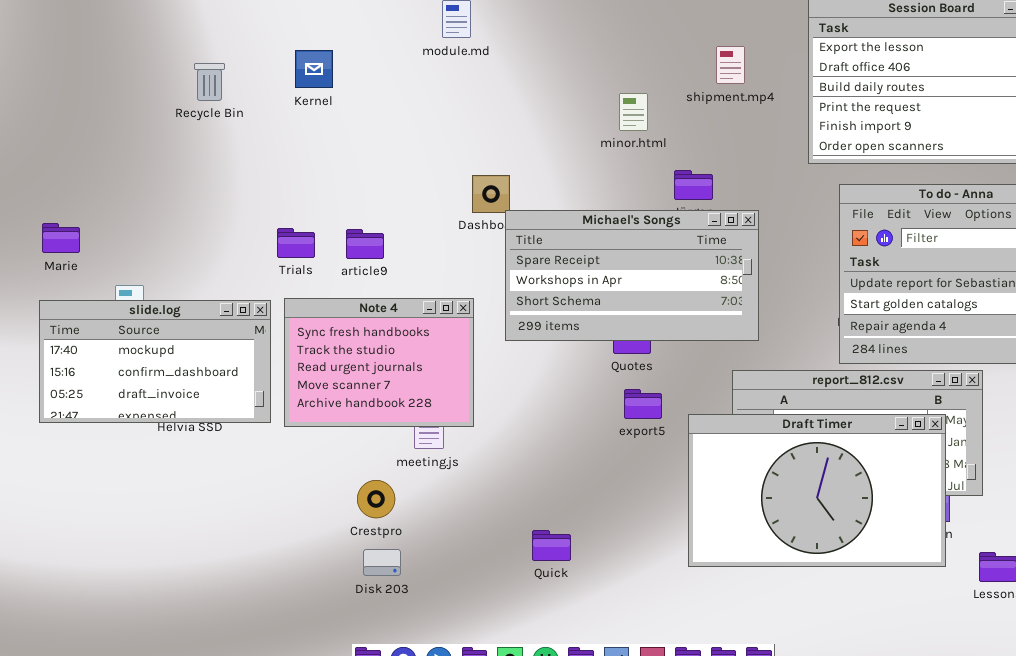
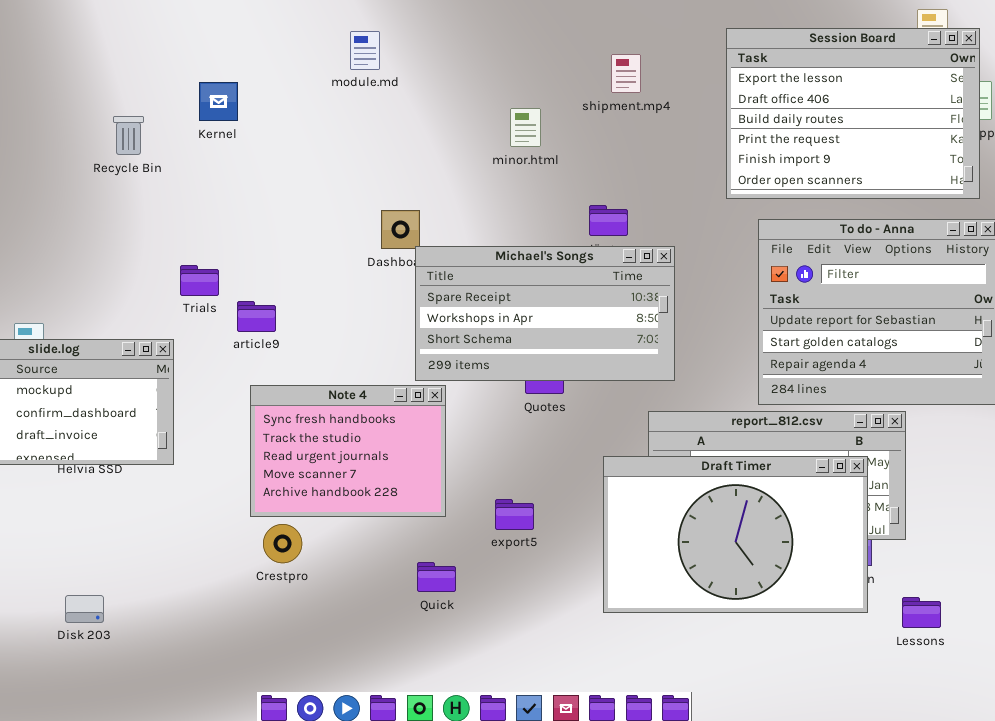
shipment.mp4: [716,46,745,84] -> [611,54,641,93], moved
Recycle Bin: [194,63,225,101] -> [113,116,144,155], moved
minor.html: [619,93,648,131] -> [510,108,541,147], moved
article9: [346,229,384,259] -> [237,301,276,332], moved
Note 4: [284,298,474,427] -> [250,385,446,517], moved
export5: [624,389,662,419] -> [495,499,534,530], moved
Quick: [532,530,571,561] -> [417,562,456,592], moved
Disk 203: [363,549,401,576] -> [65,595,104,623], moved

